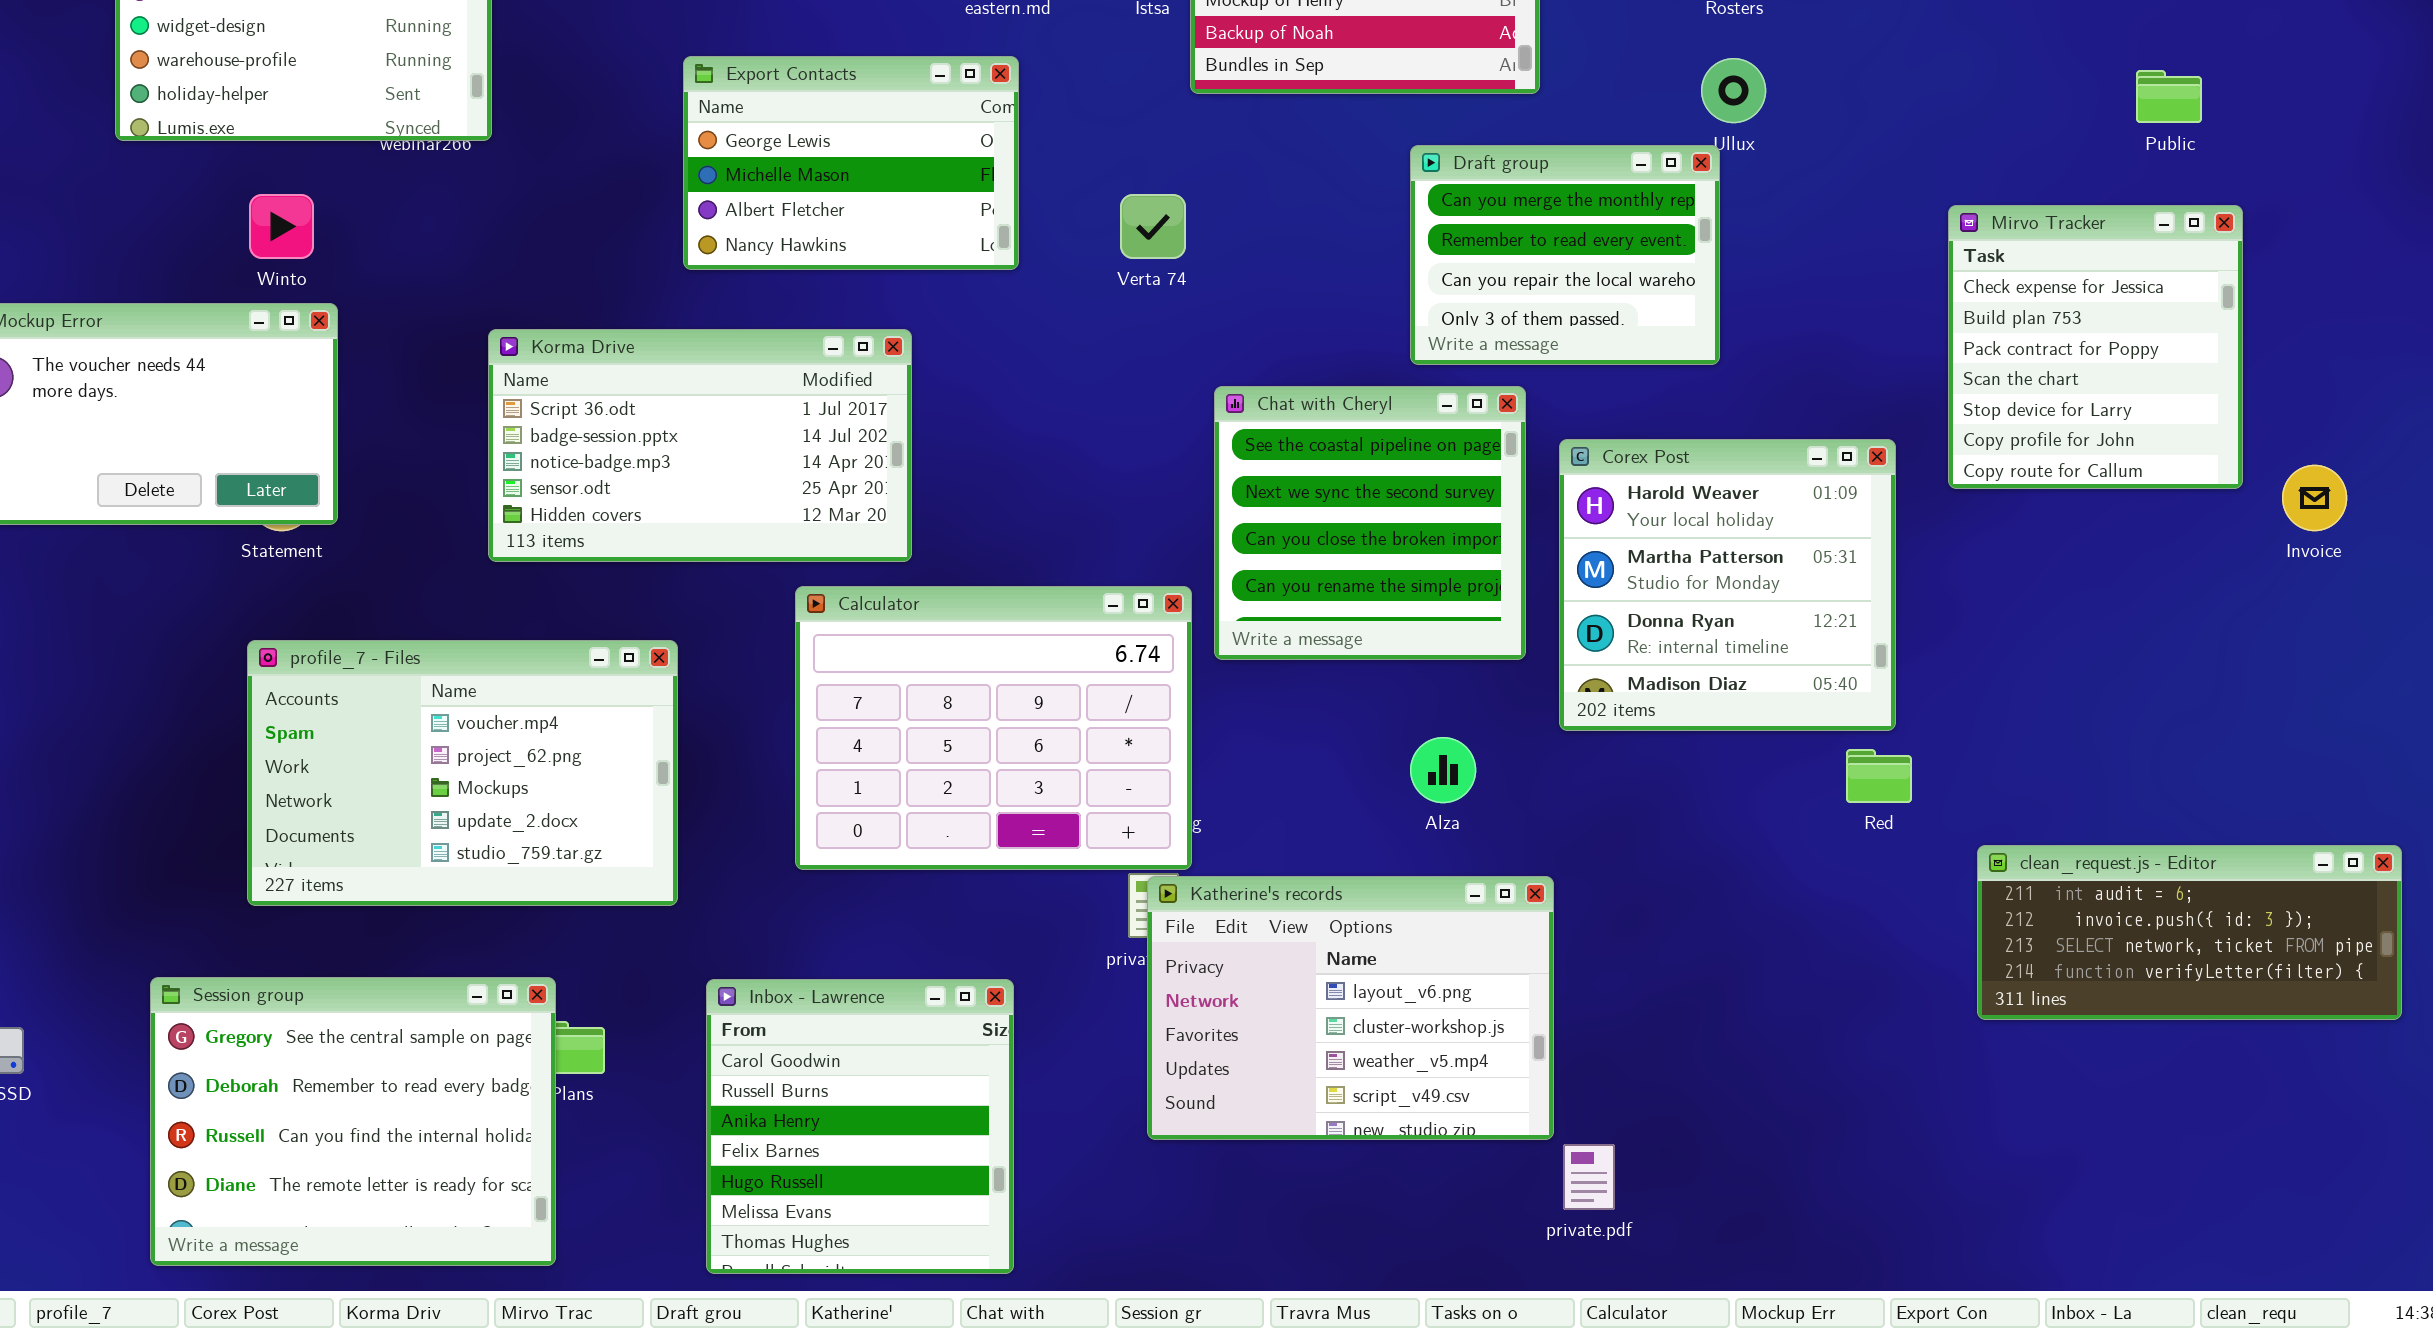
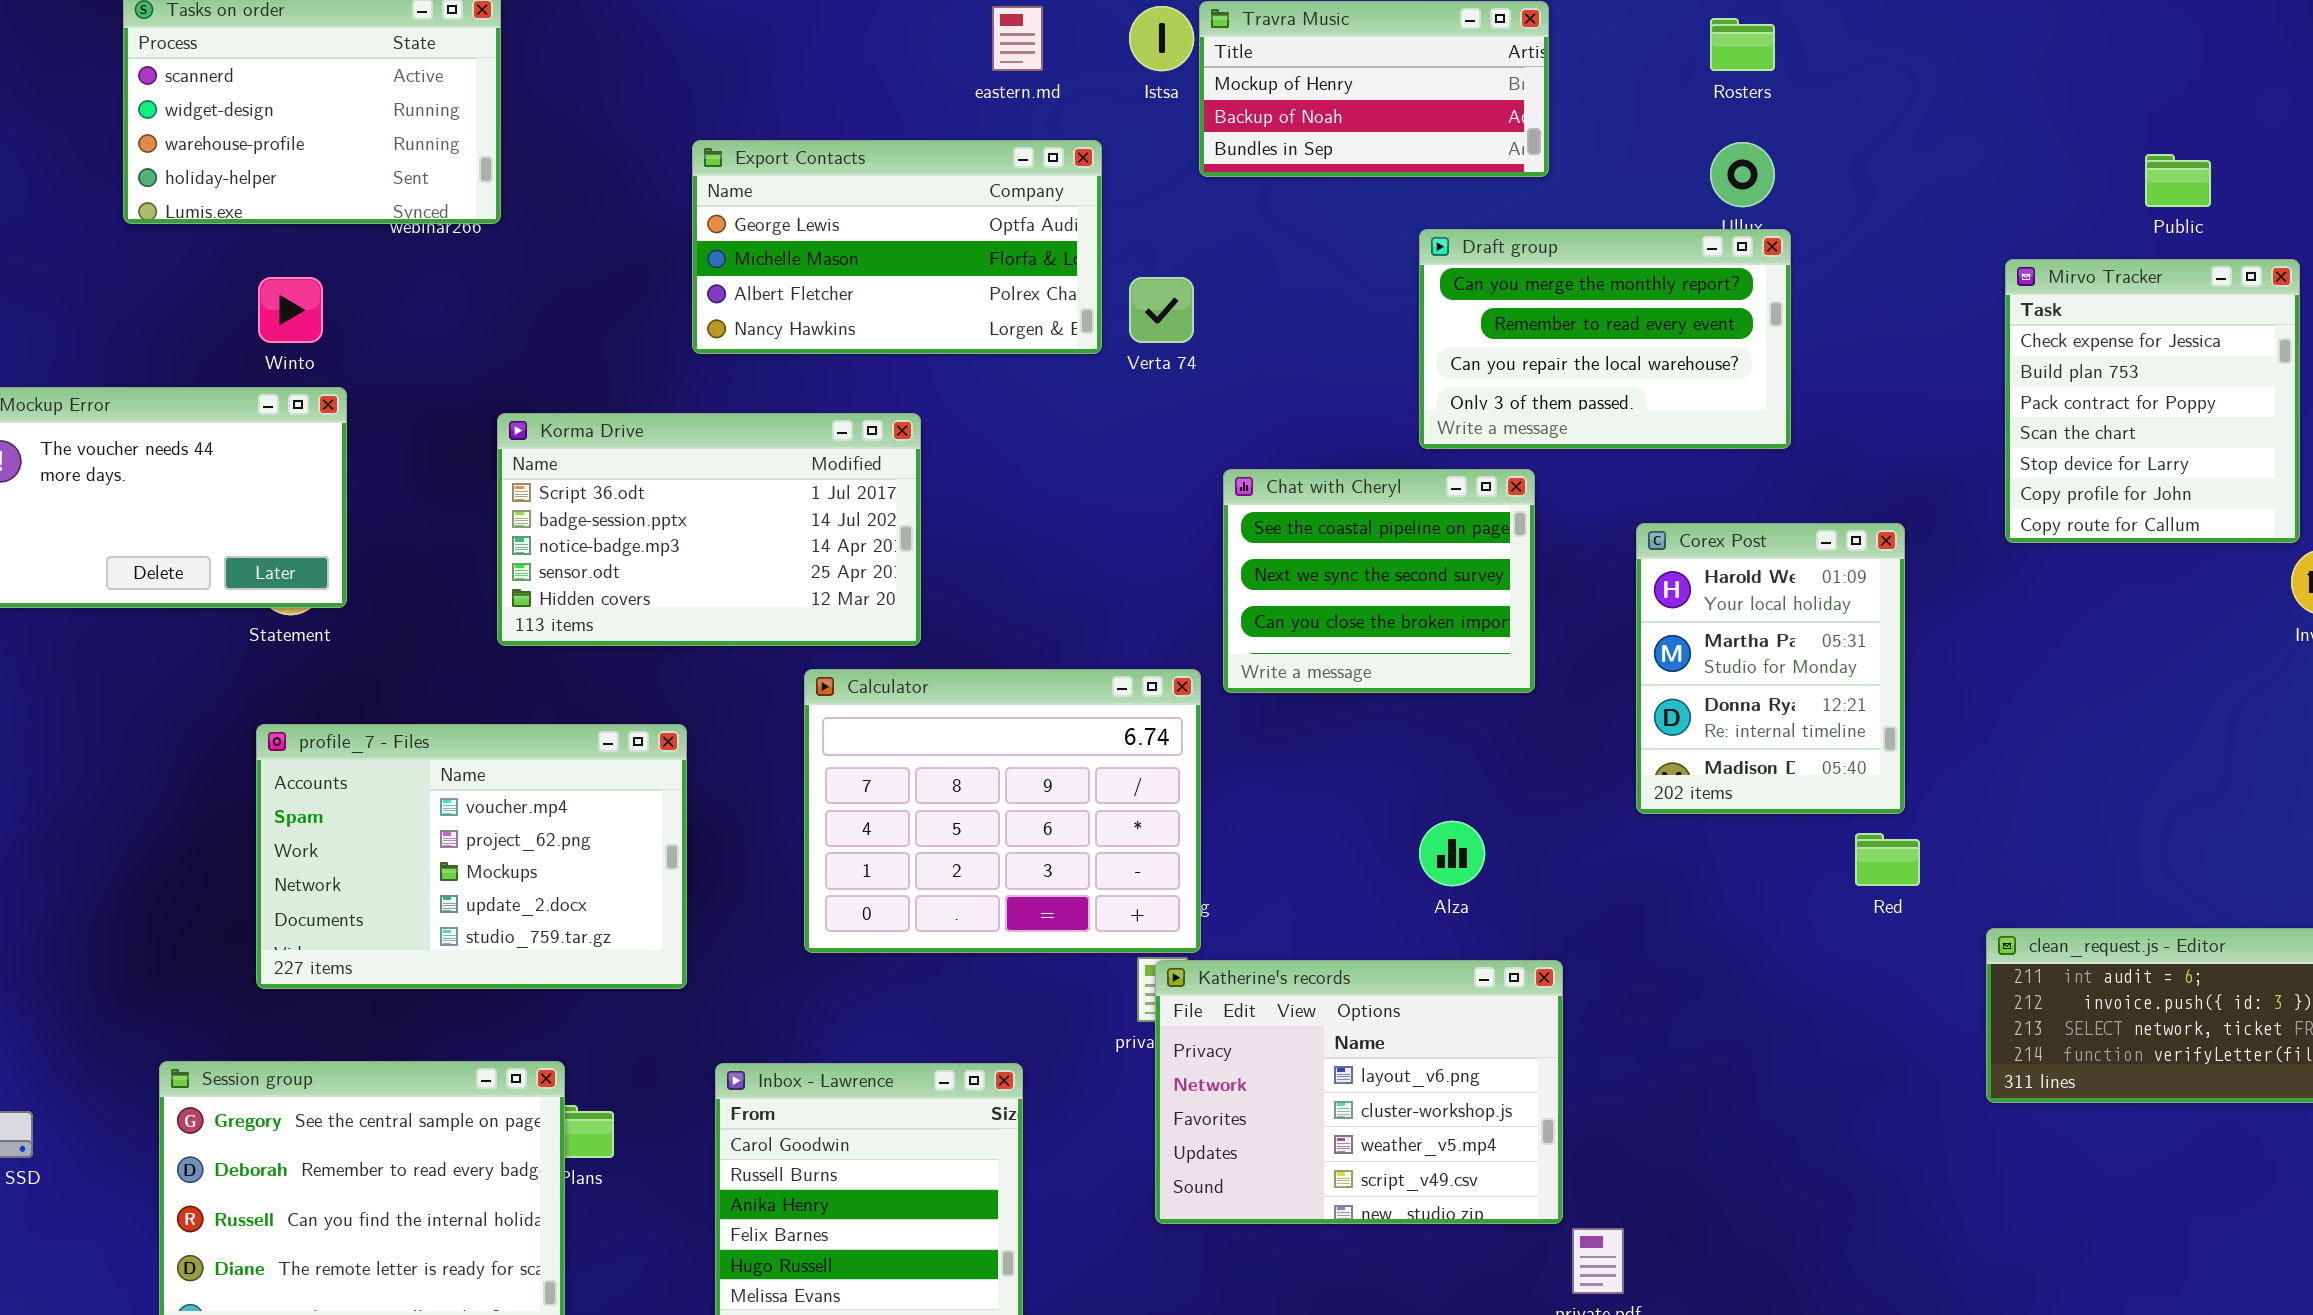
Export Contacts: [683,56,1019,270] -> [692,140,1102,354], resized
Draft group: [1410,145,1720,365] -> [1419,229,1791,449], resized
Mirvo Tracker: [1948,205,2243,489] -> [2005,259,2300,543], moved
Chat with Cheryl: [1214,386,1526,660] -> [1223,469,1535,693], resized
Corex Post: [1559,439,1896,731] -> [1636,523,1905,814], resized

